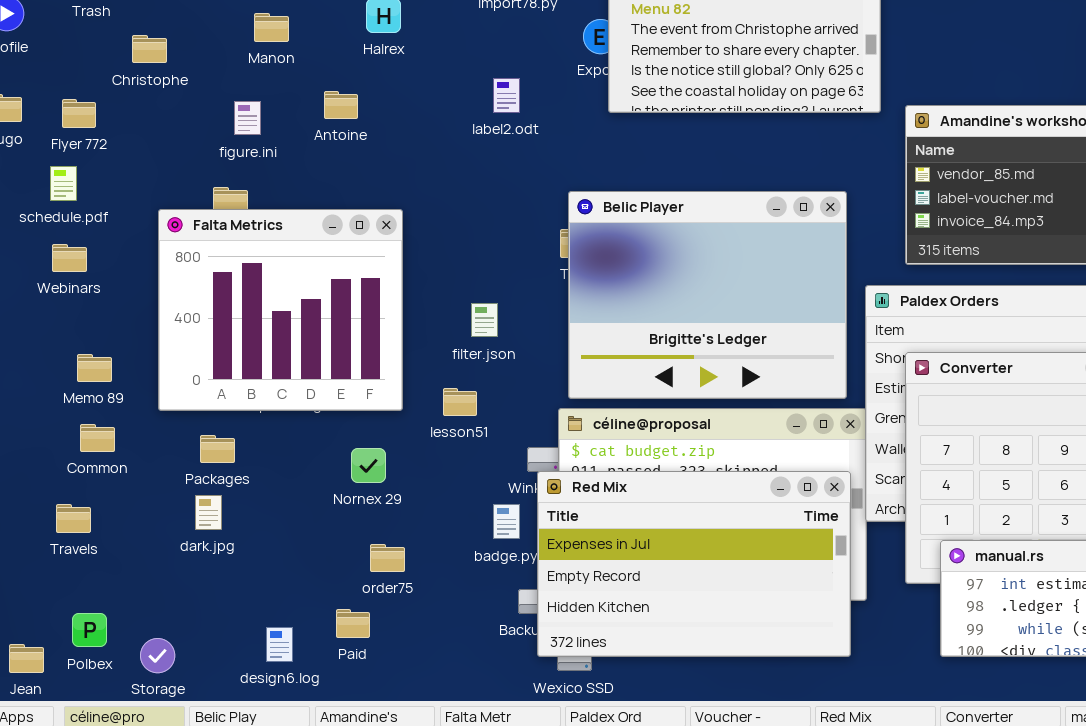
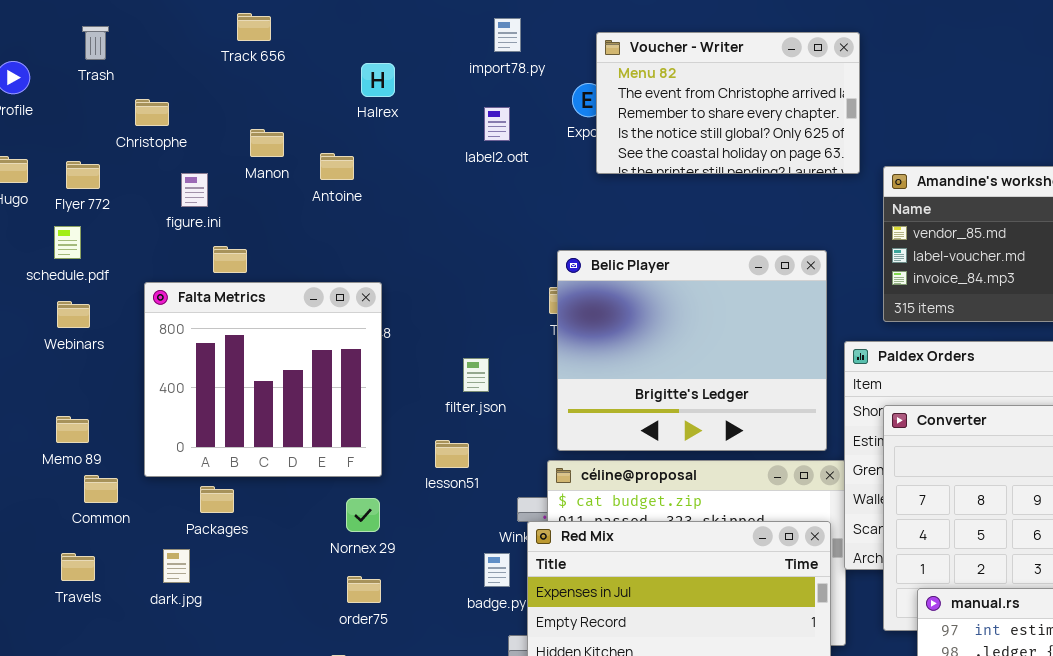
Manon: [254,13,289,42] -> [250,129,284,157], moved
label2.odt: [493,78,520,113] -> [484,107,510,141], moved
figure.ini: [234,101,261,135] -> [181,173,208,207], moved
Falta Metrics: [158,209,403,411] -> [144,282,382,477], moved
Memo 89: [77,354,112,382] -> [56,416,89,443], moved
dark.jpg: [195,495,222,530] -> [163,549,190,583], moved
order75: [370,544,405,572] -> [347,576,381,603], moved

